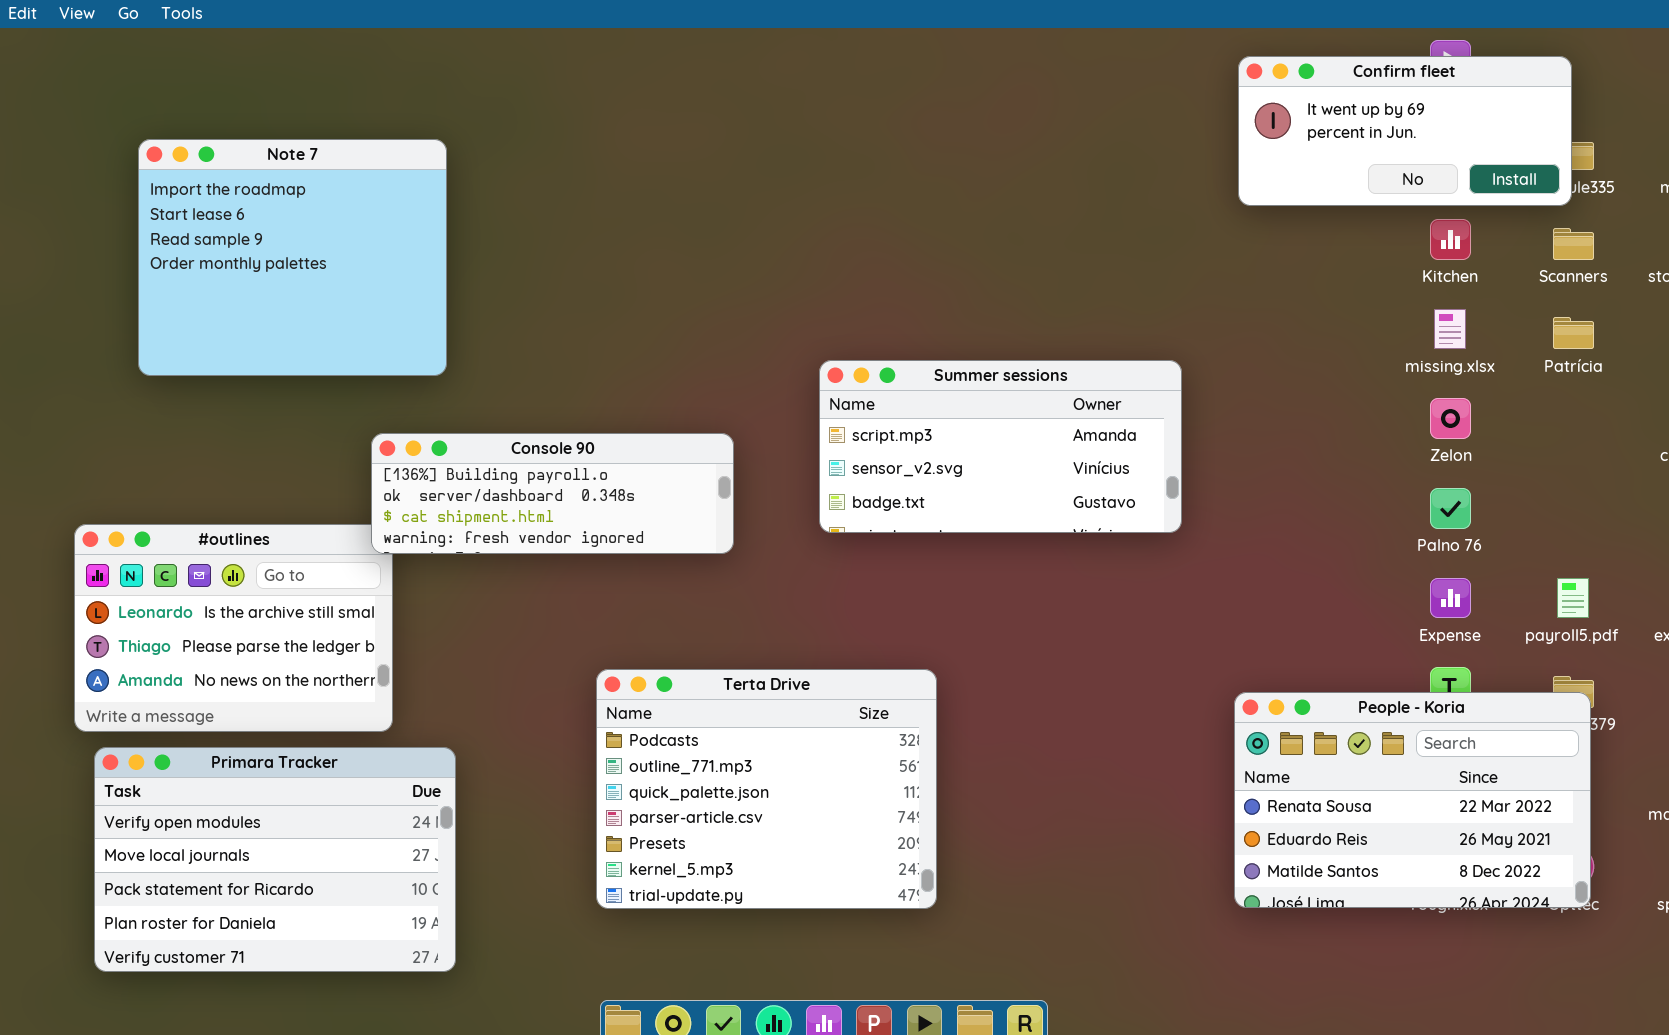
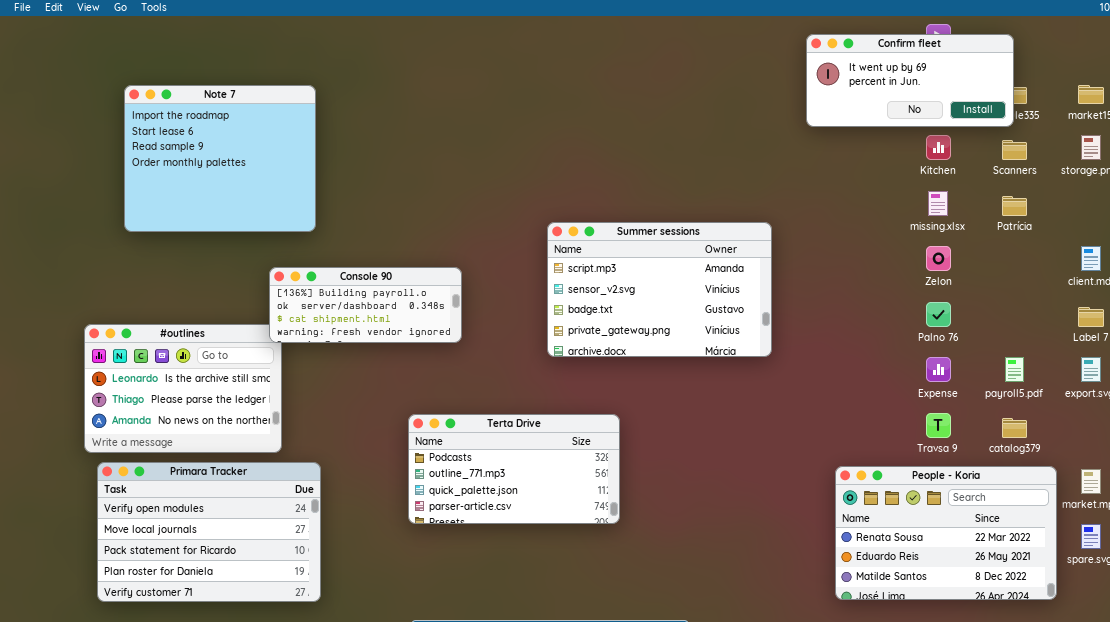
Summer sessions: [819,360,1182,533] -> [547,222,772,357], resized
Console 90: [371,433,734,554] -> [269,267,462,343], resized
Terta Drive: [596,669,937,909] -> [408,414,620,524], resized
People - Koria: [1234,692,1591,908] -> [835,466,1057,600], moved

